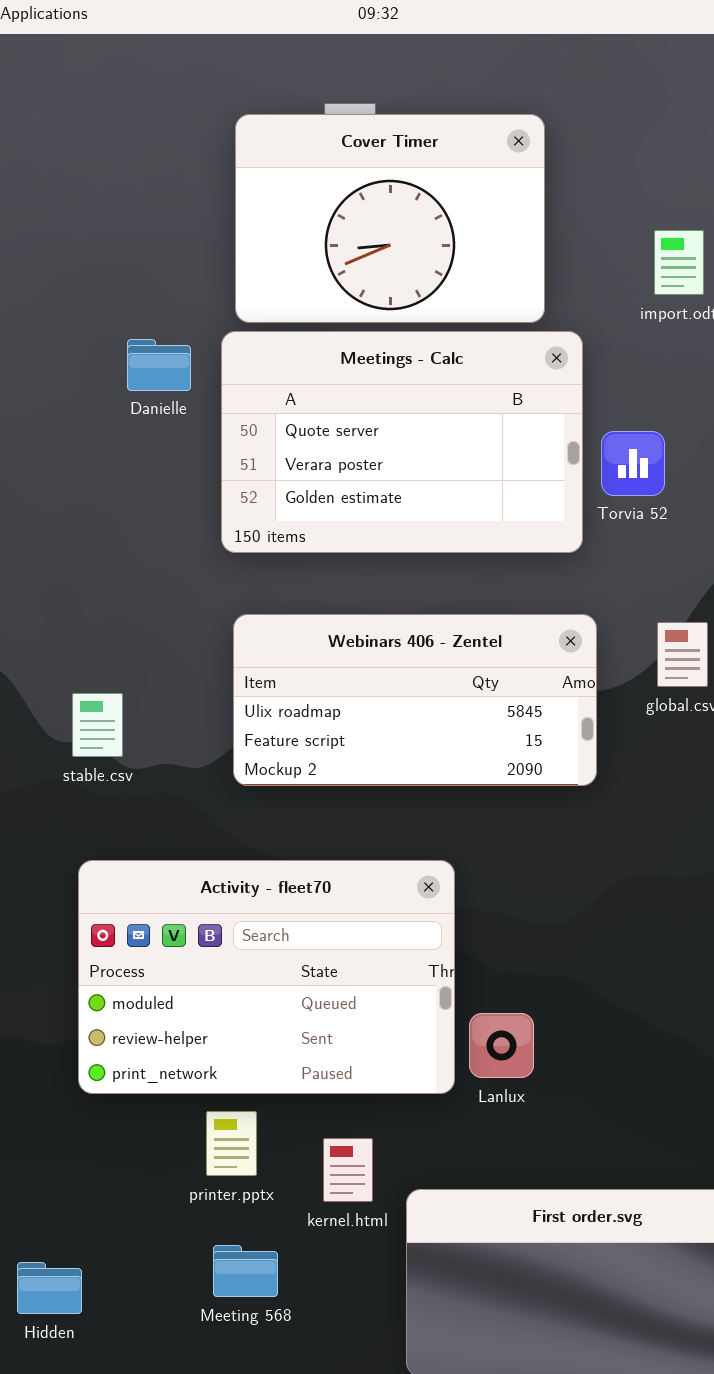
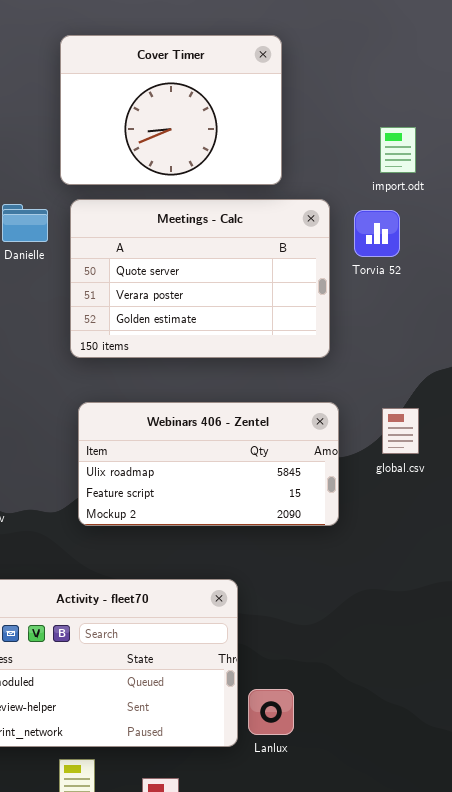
Cover Timer: [235,114,545,323] -> [60,35,282,185], moved
Torvia 52: [601,431,665,496] -> [354,210,400,257], moved

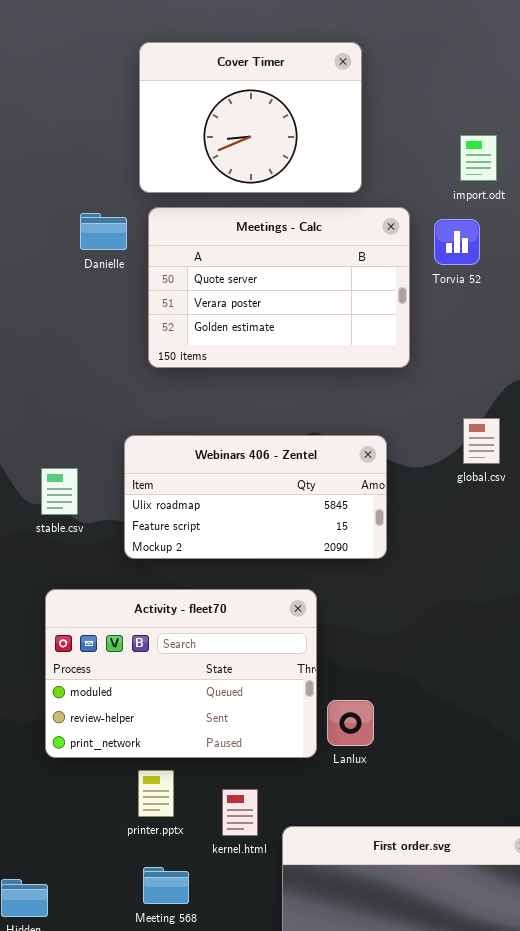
Webinars 406 - Zentel: [78,402,339,526] -> [124,435,387,559], moved

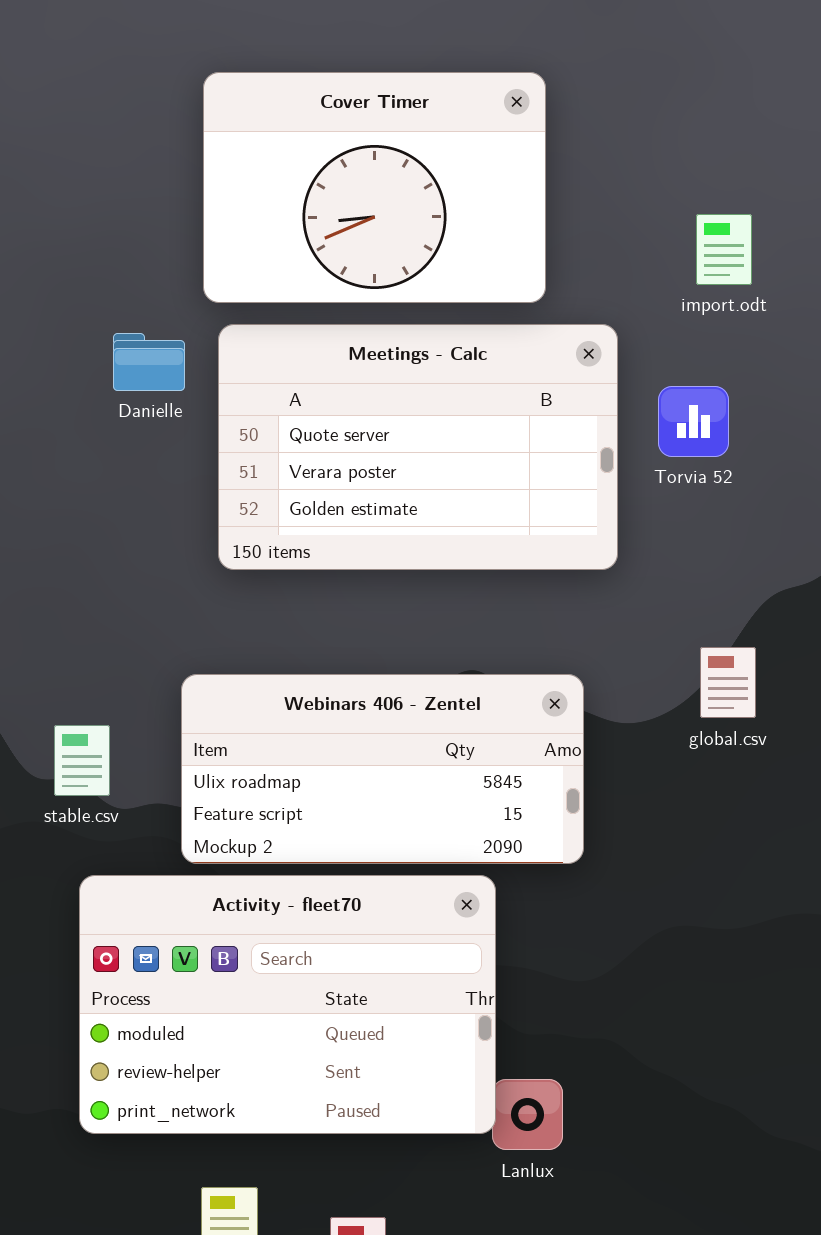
Torvia 52: [434,219,480,265] -> [658,386,729,457], moved
Activity - fleet70: [45,589,317,758] -> [79,875,496,1134], moved

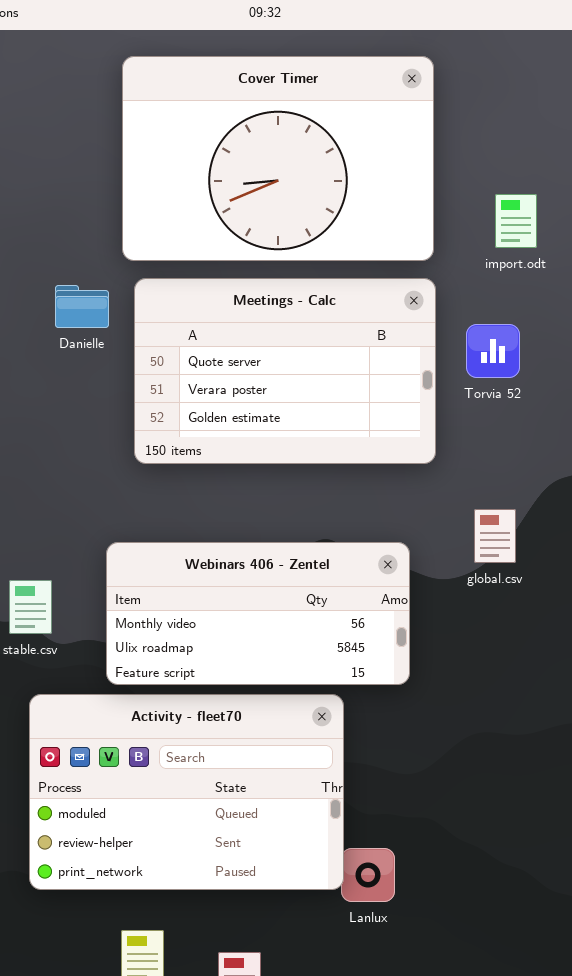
Cover Timer: [203,72,546,303] -> [122,56,434,261], resized
global.csv: [700,647,756,718] -> [474,509,516,563], moved
Webinars 406 - Zentel: [181,674,584,864] -> [106,542,410,685], scrolled up 1 row

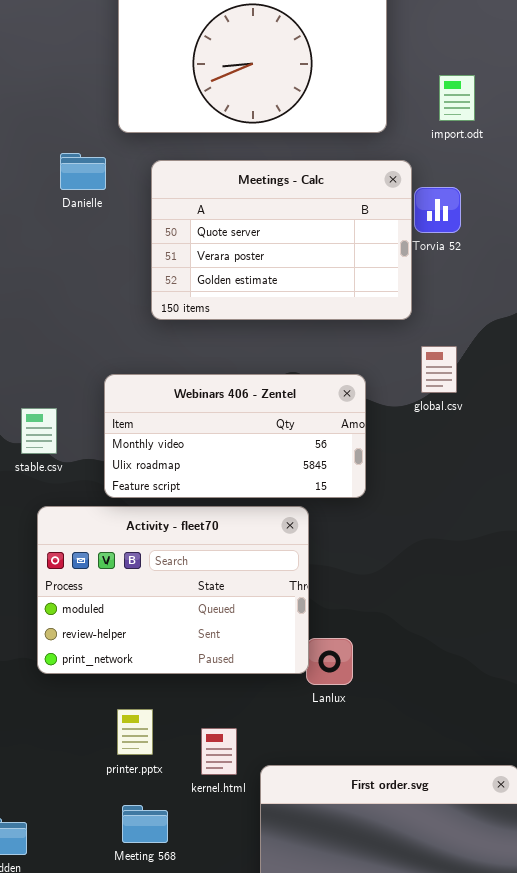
Meetings - Calc: [134,278,436,464] -> [151,160,412,320], moved

